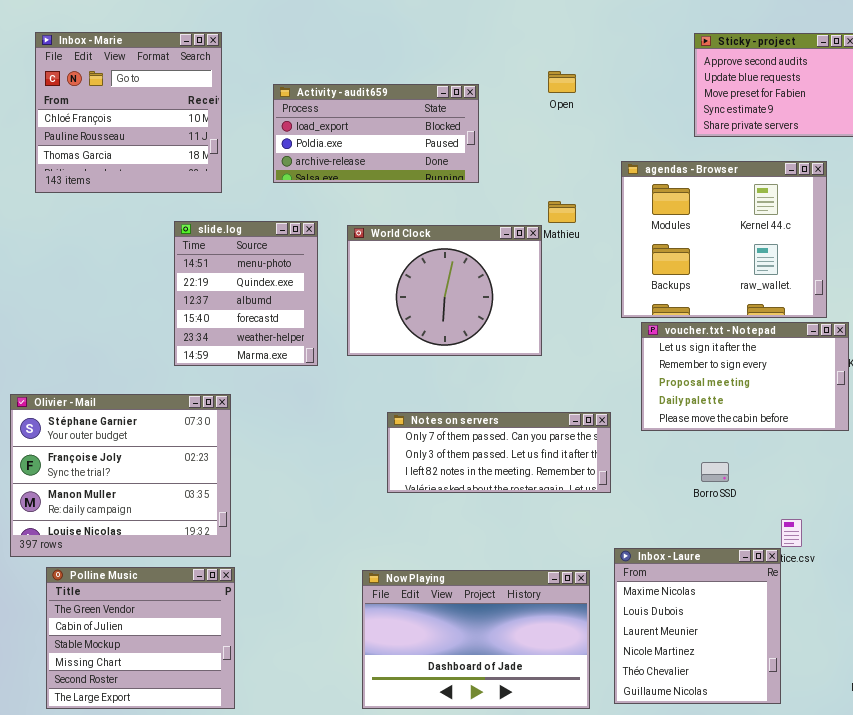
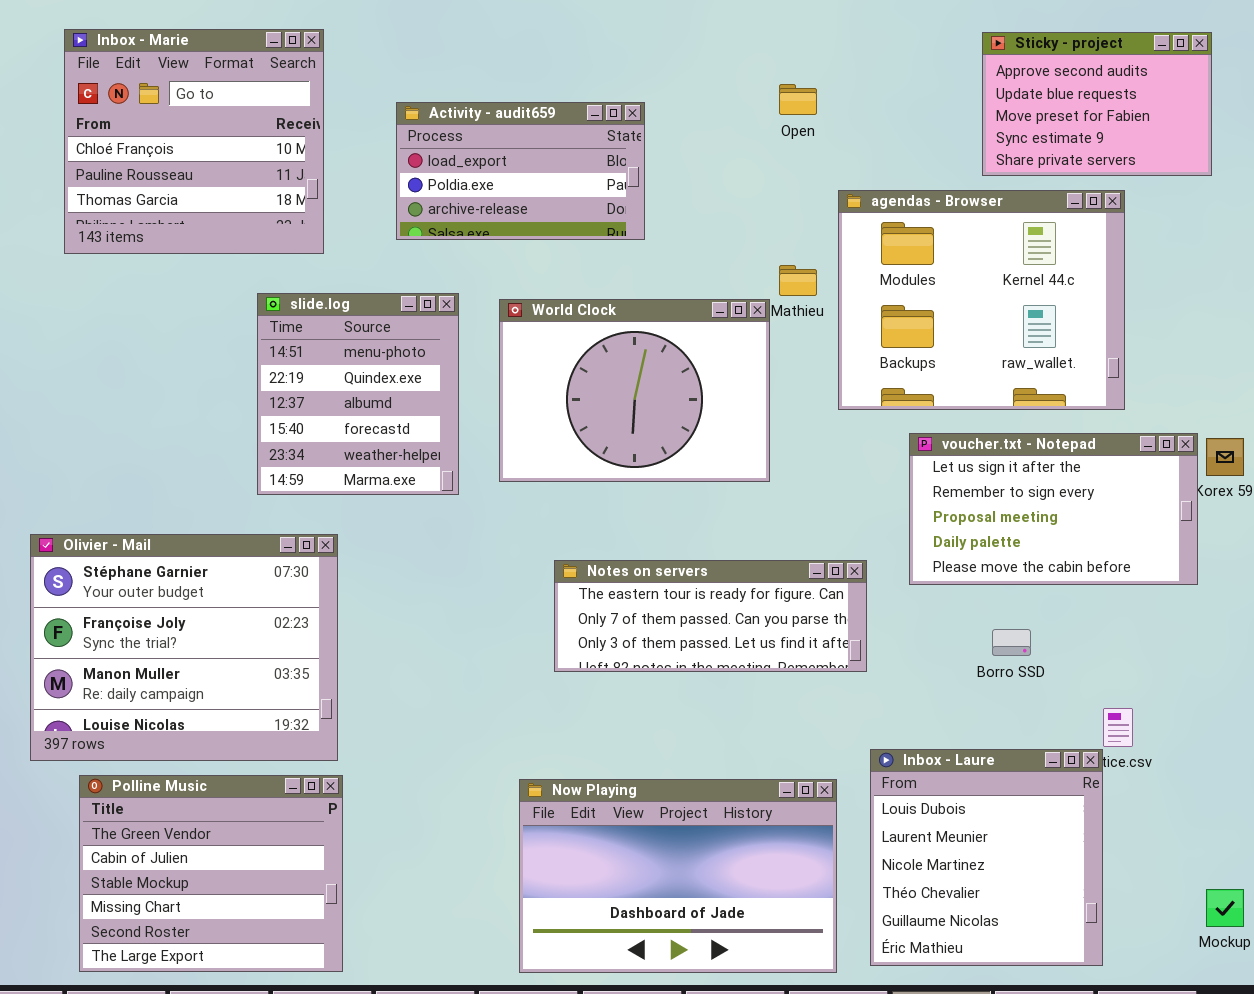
Activity - audit659: [273,84,479,183] -> [396,102,645,240], resized
agendas - Browser: [621,161,827,318] -> [838,190,1125,410], moved
Notes on servers: [387,412,611,493] -> [554,560,867,672], scrolled up 1 row
Inbox - Laure: [614,548,781,704] -> [870,749,1103,966], scrolled down 1 row

